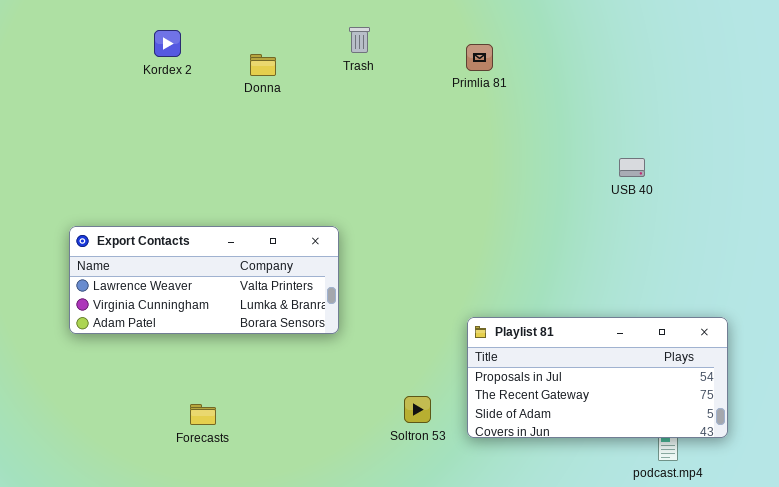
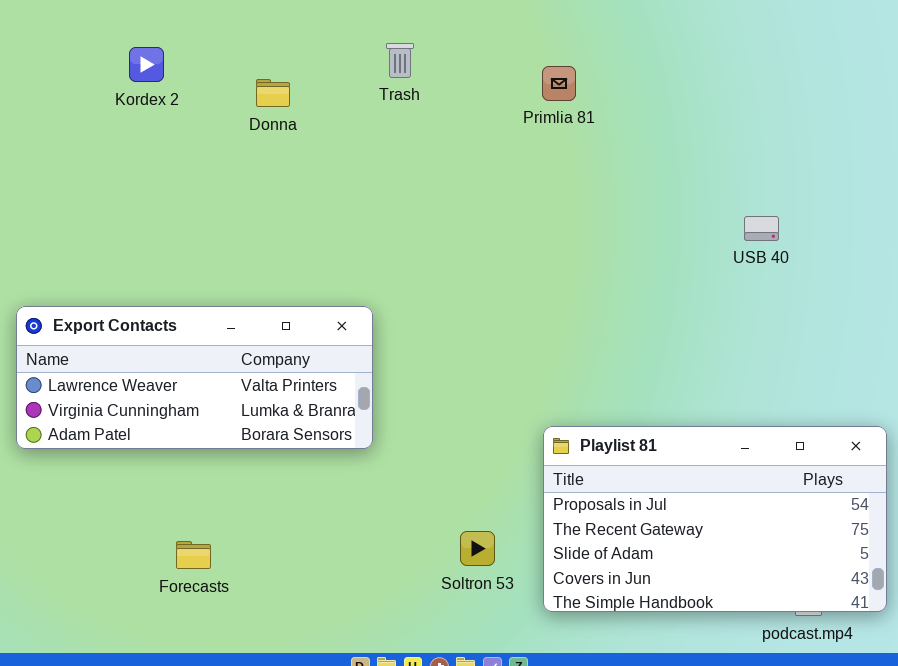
Playlist 81: [467,317,728,438] -> [543,426,887,612], resized

